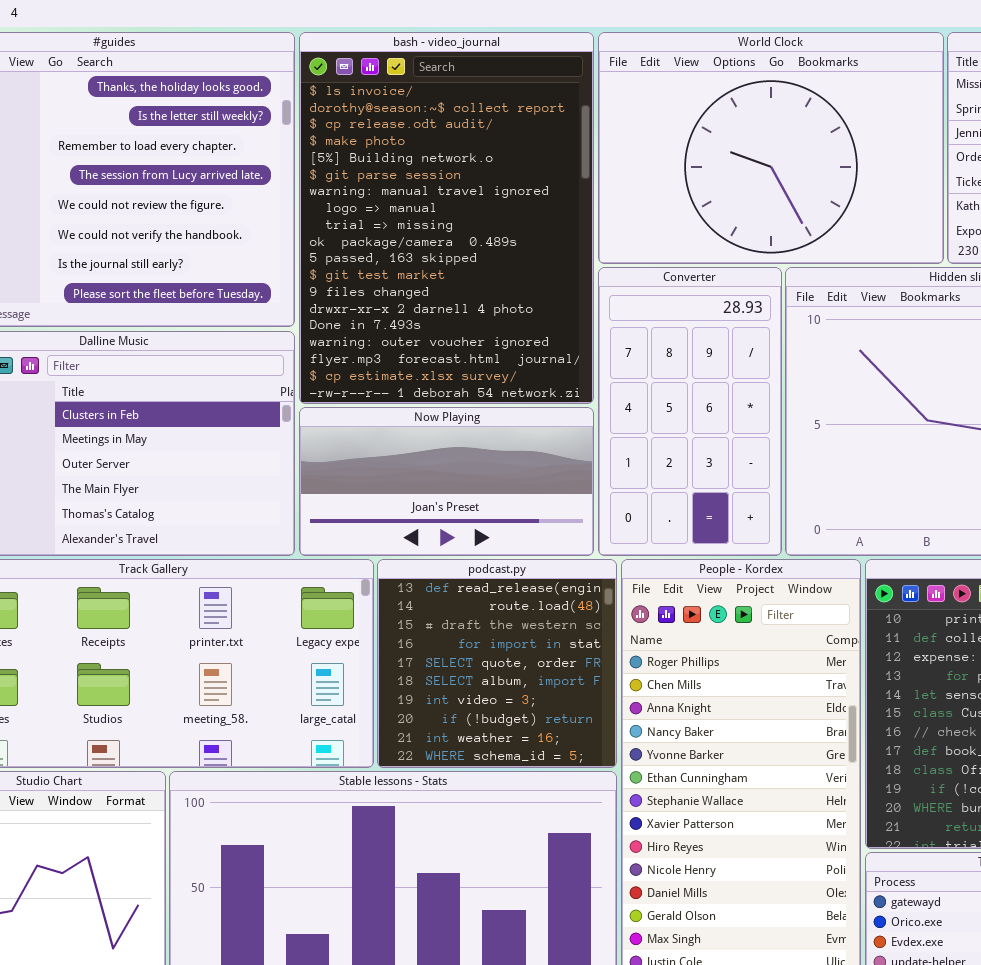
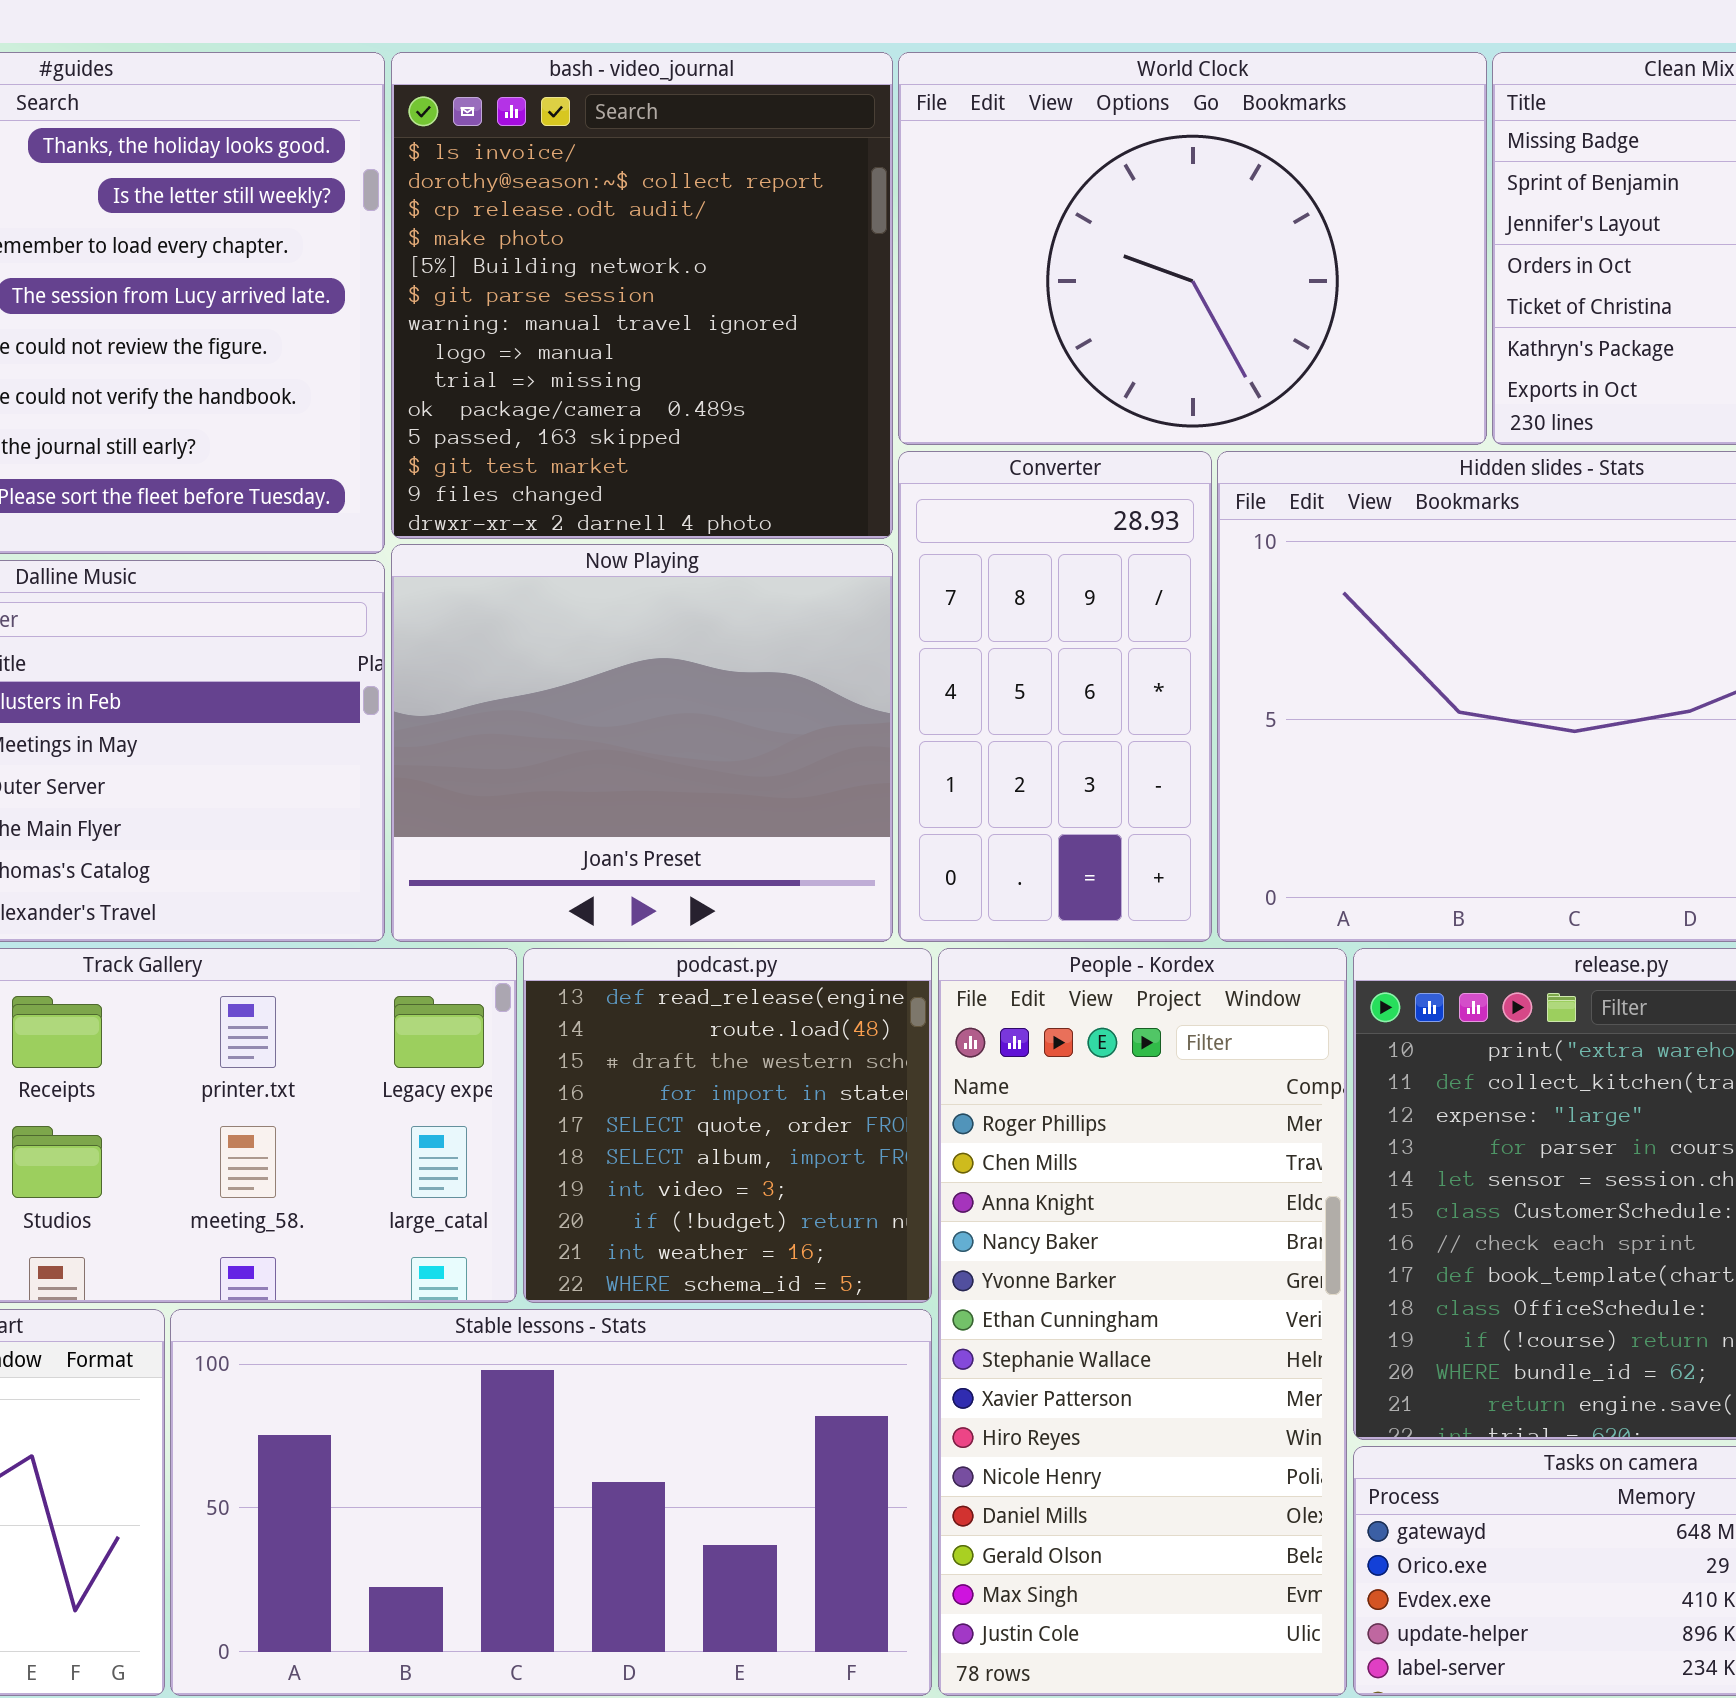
bash - video_journal: [299,32,594,404] -> [391,52,893,539], resized
Now Playing: [299,407,594,556] -> [391,544,893,942], resized

